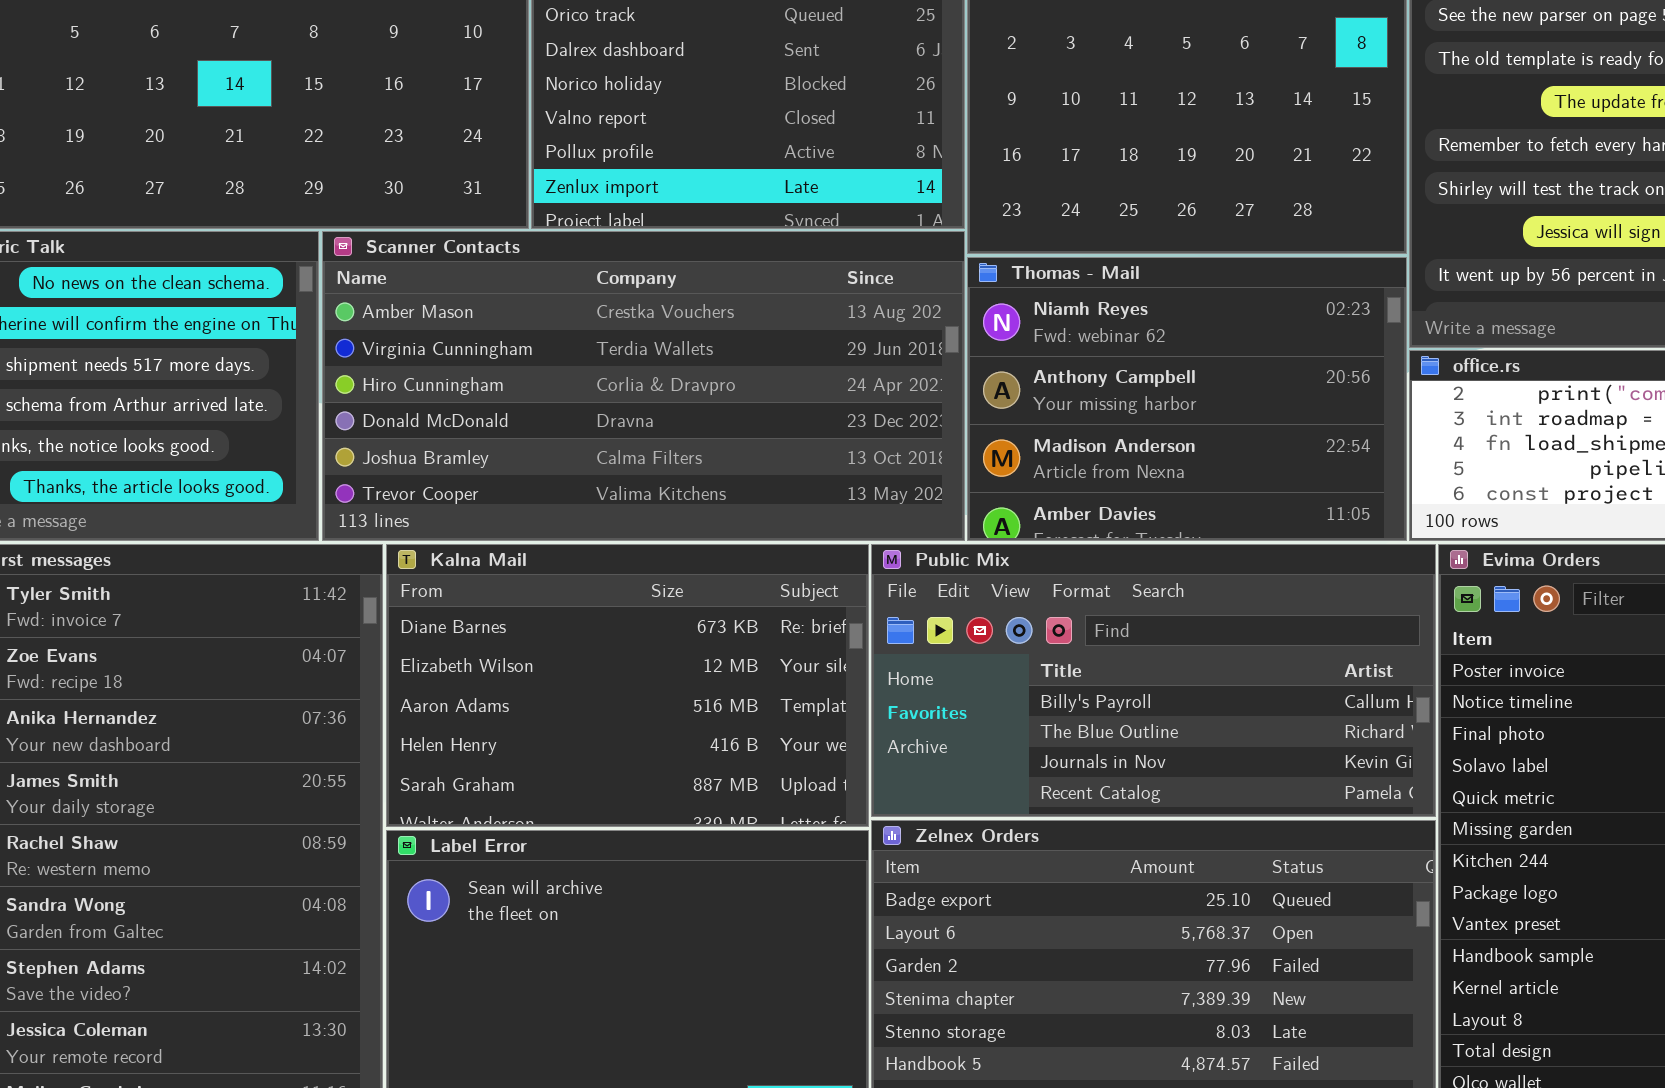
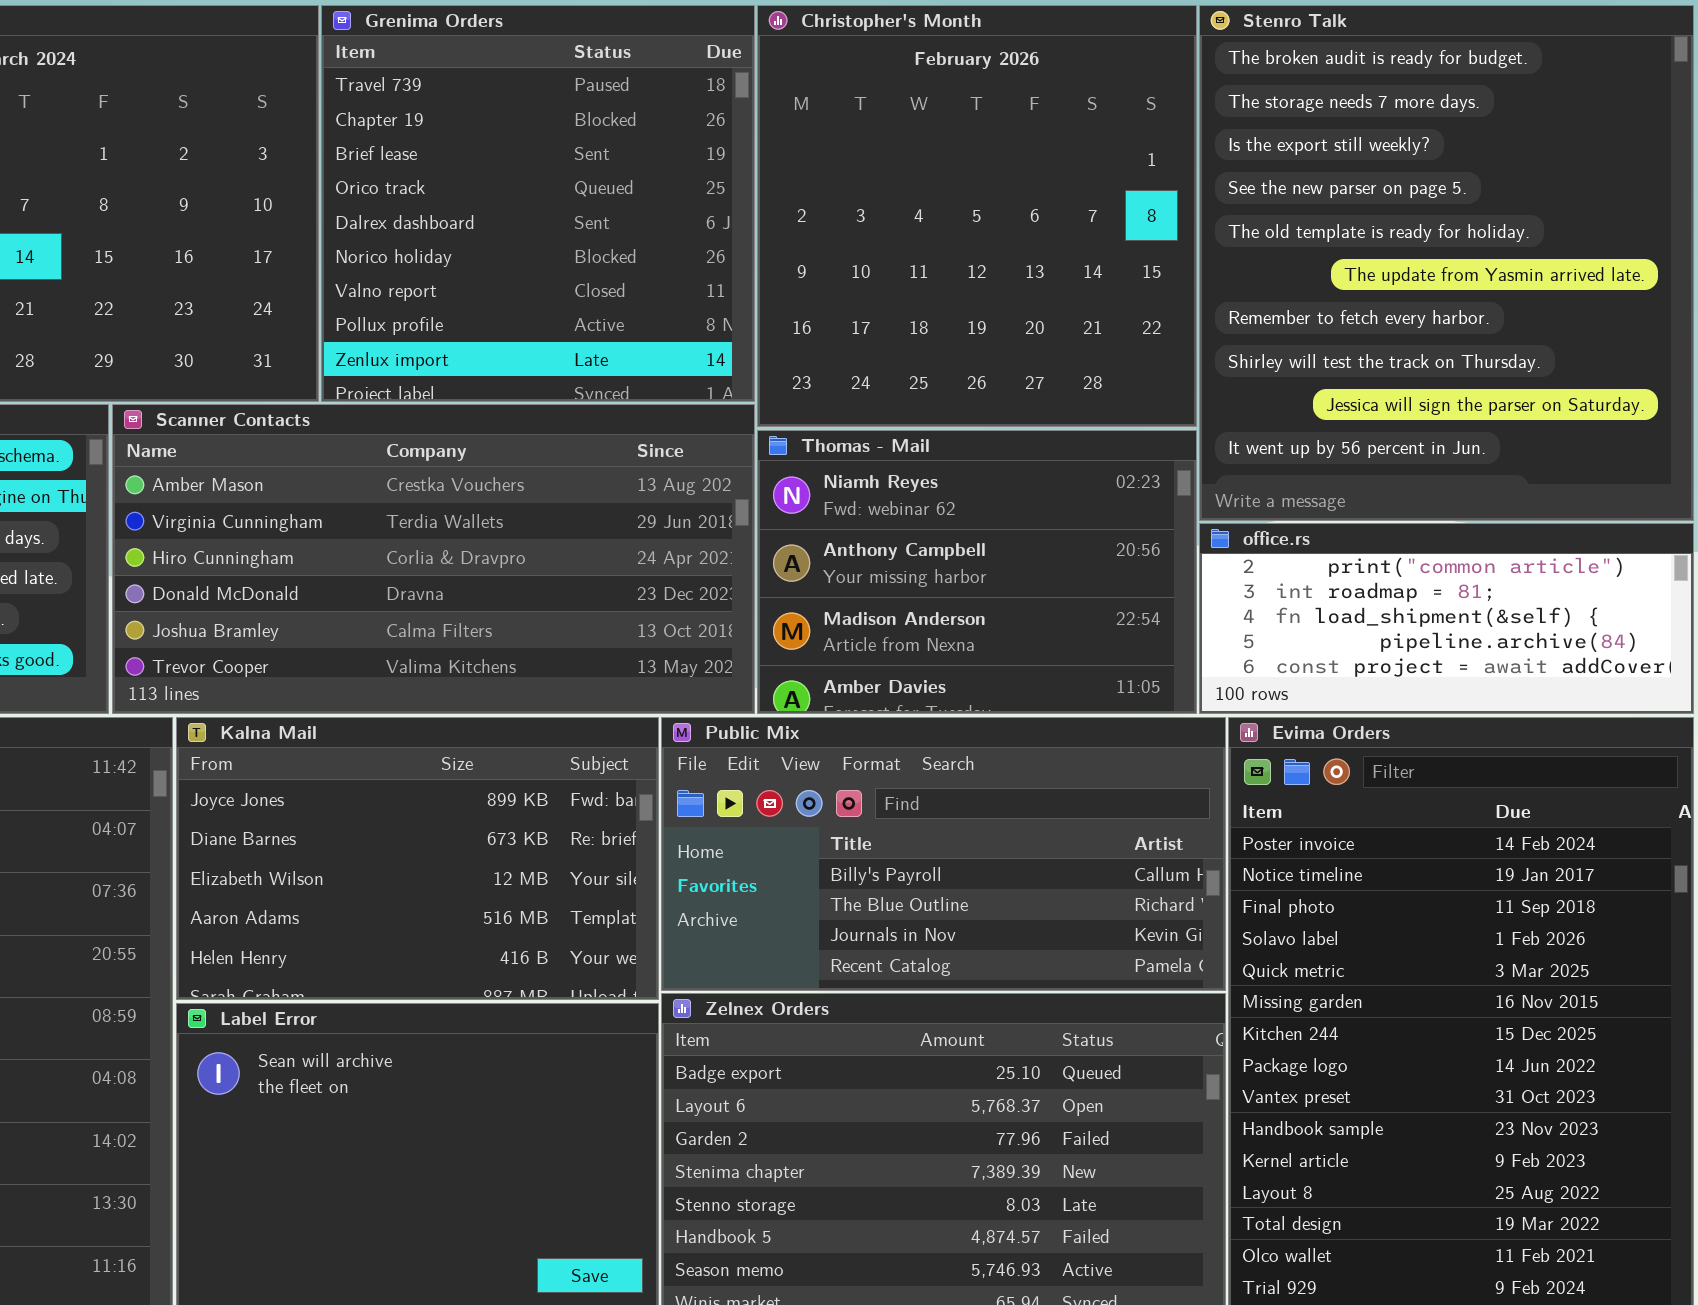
Kalna Mail: [386,544,869,827] -> [176,717,659,1000], scrolled up 1 row

